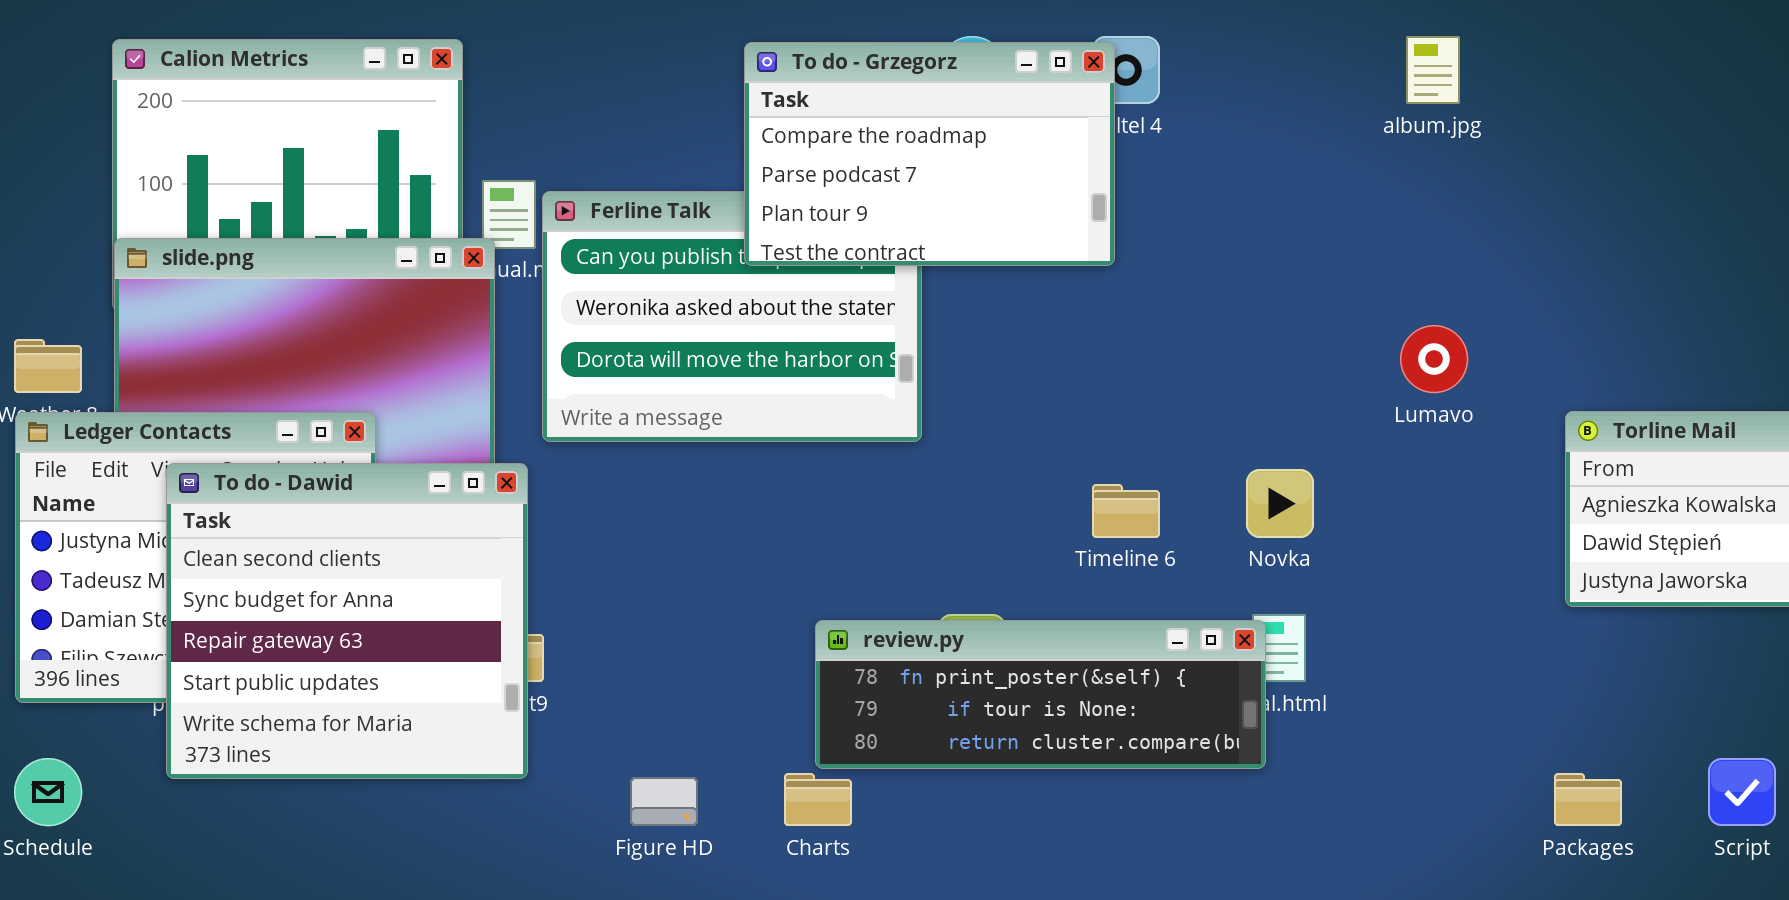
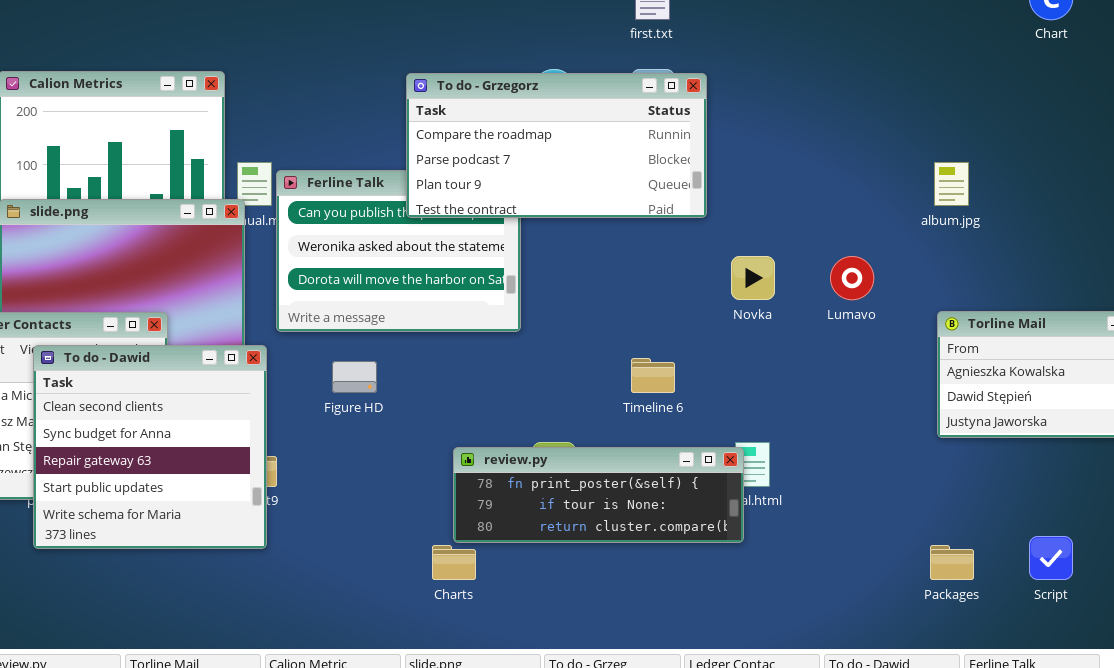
album.jpg: [1406,36,1460,104] -> [934,162,969,206], moved
To do - Grzegorz: [744,42,1115,266] -> [406,73,707,218], resized
Novka: [1246,469,1314,538] -> [731,256,775,300], moved
Figure HD: [630,777,698,826] -> [332,361,377,393], moved

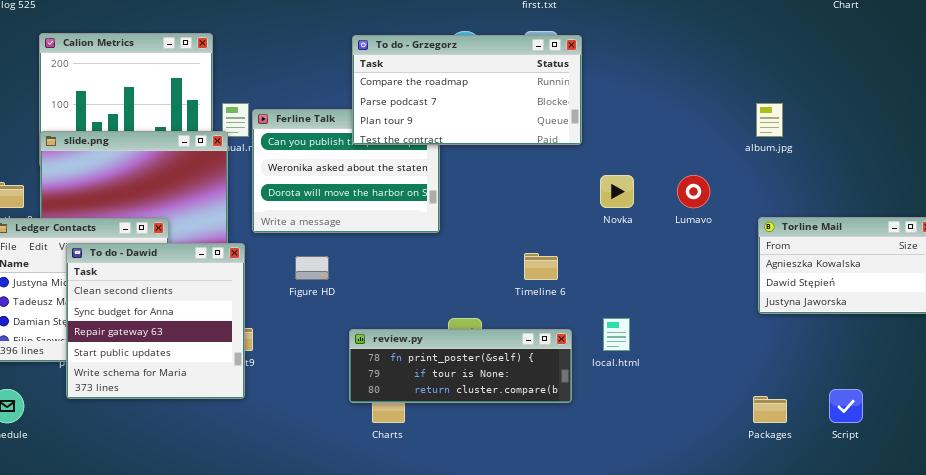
review.py: [453,447,744,543] -> [349,329,572,403], moved

